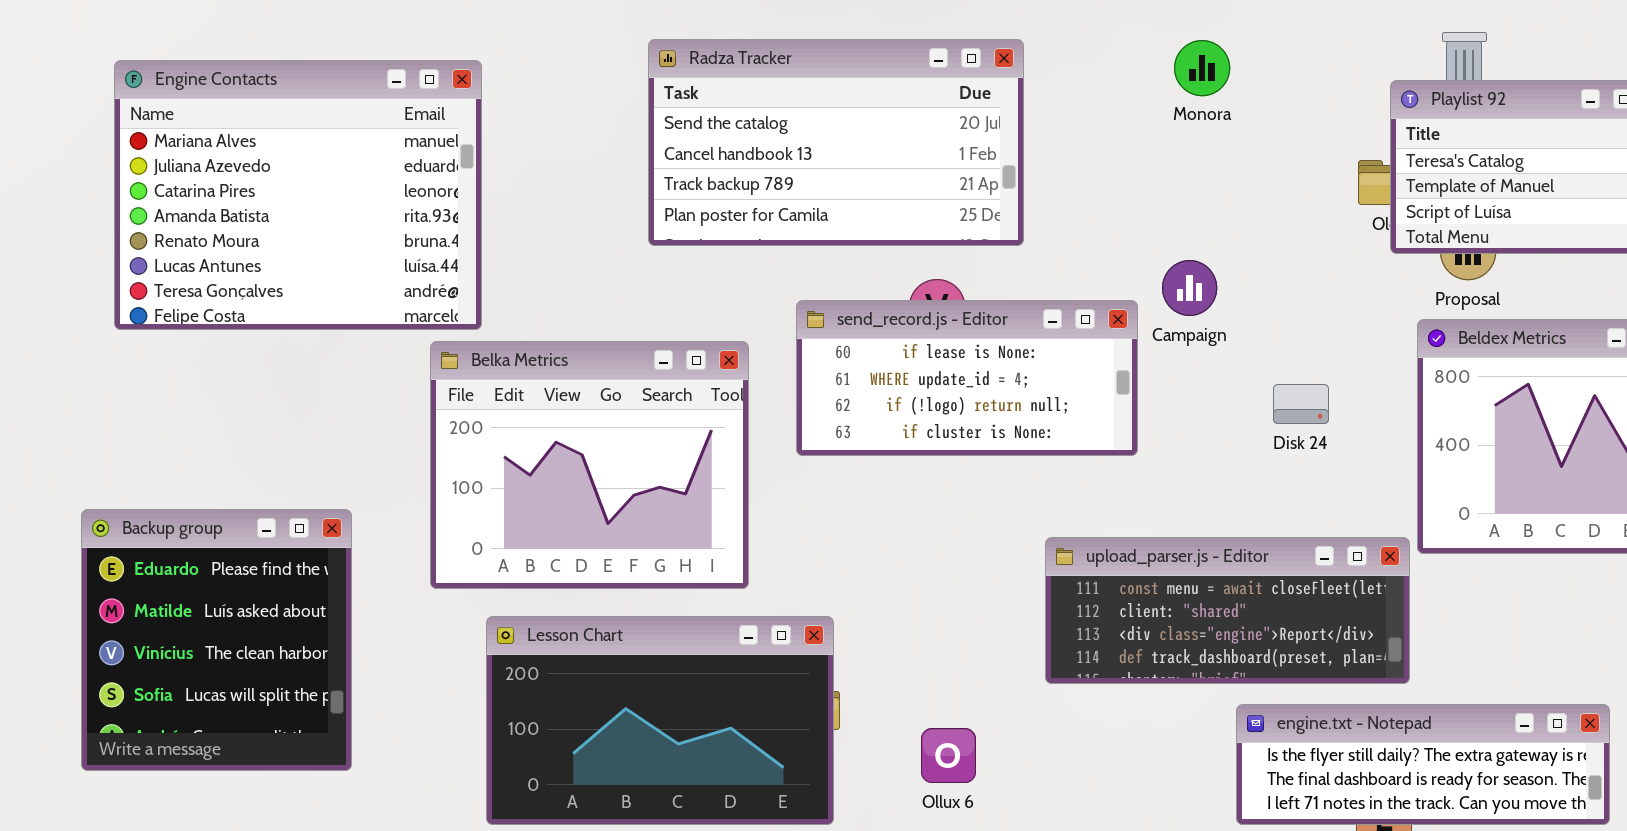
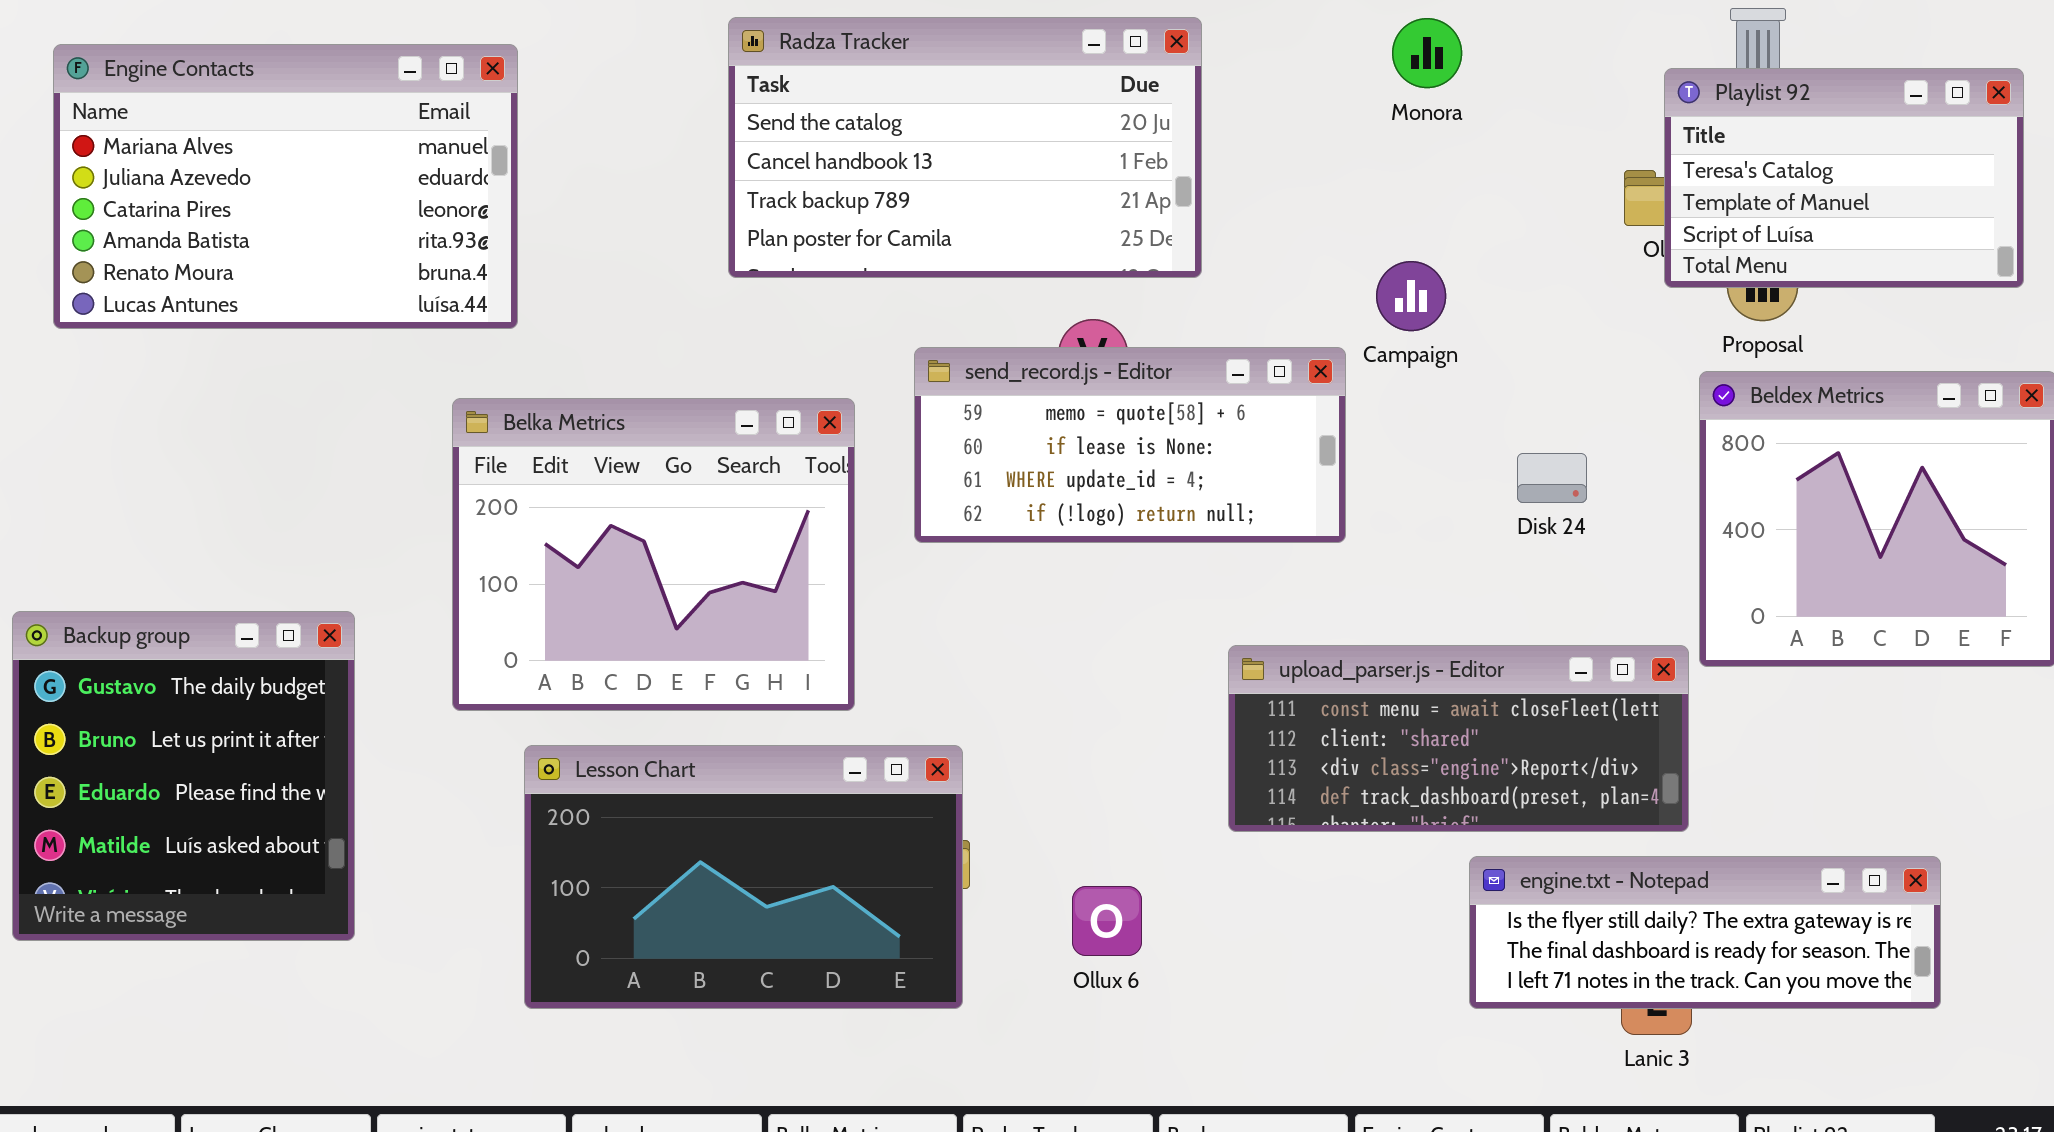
Engine Contacts: [114,60,482,330] -> [53,44,518,329], resized
Campaign: [1162,260,1217,316] -> [1376,261,1446,331], moved
send_record.js - Editor: [796,300,1138,456] -> [914,347,1346,543], scrolled up 1 row
Backup group: [81,509,352,771] -> [12,611,355,941], scrolled up 2 rows

